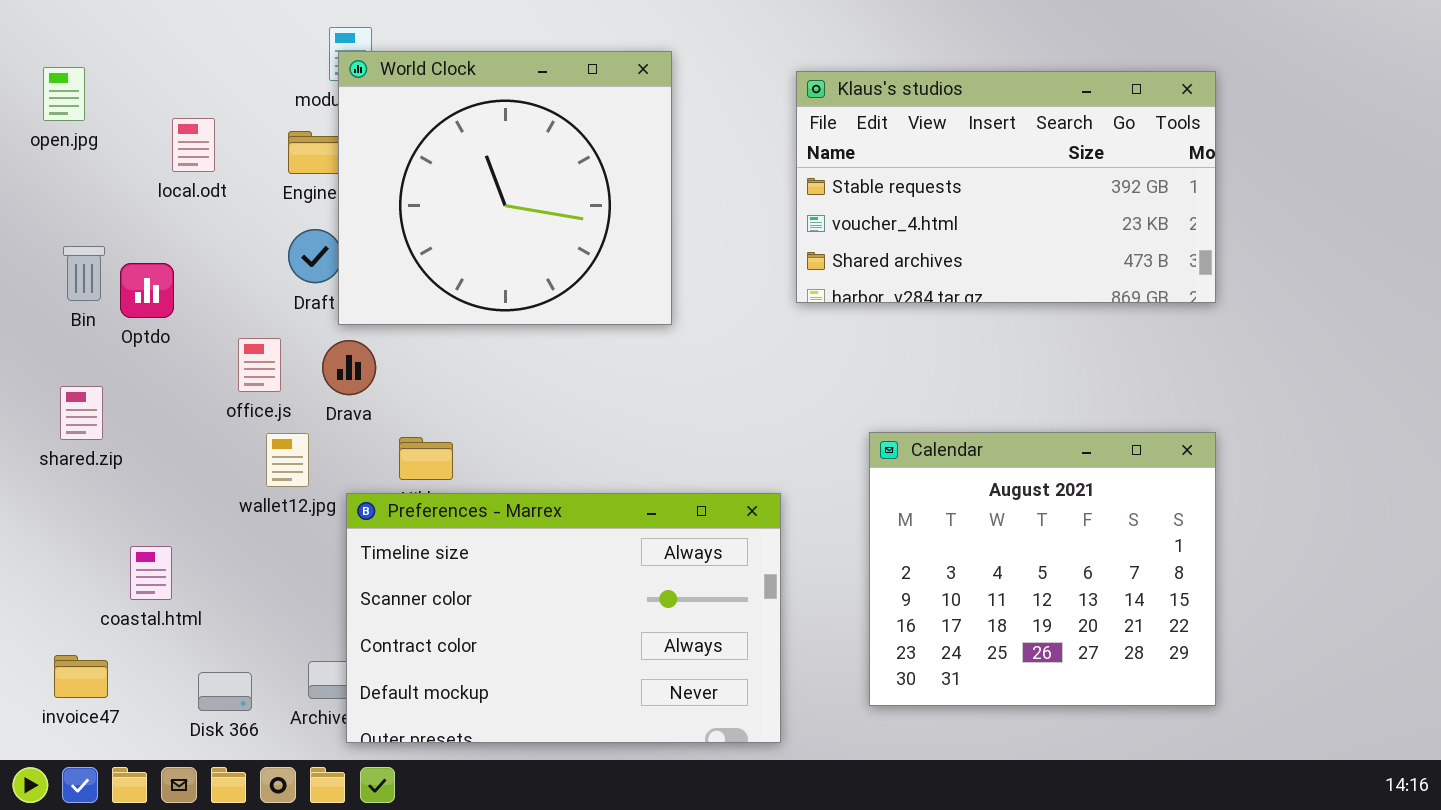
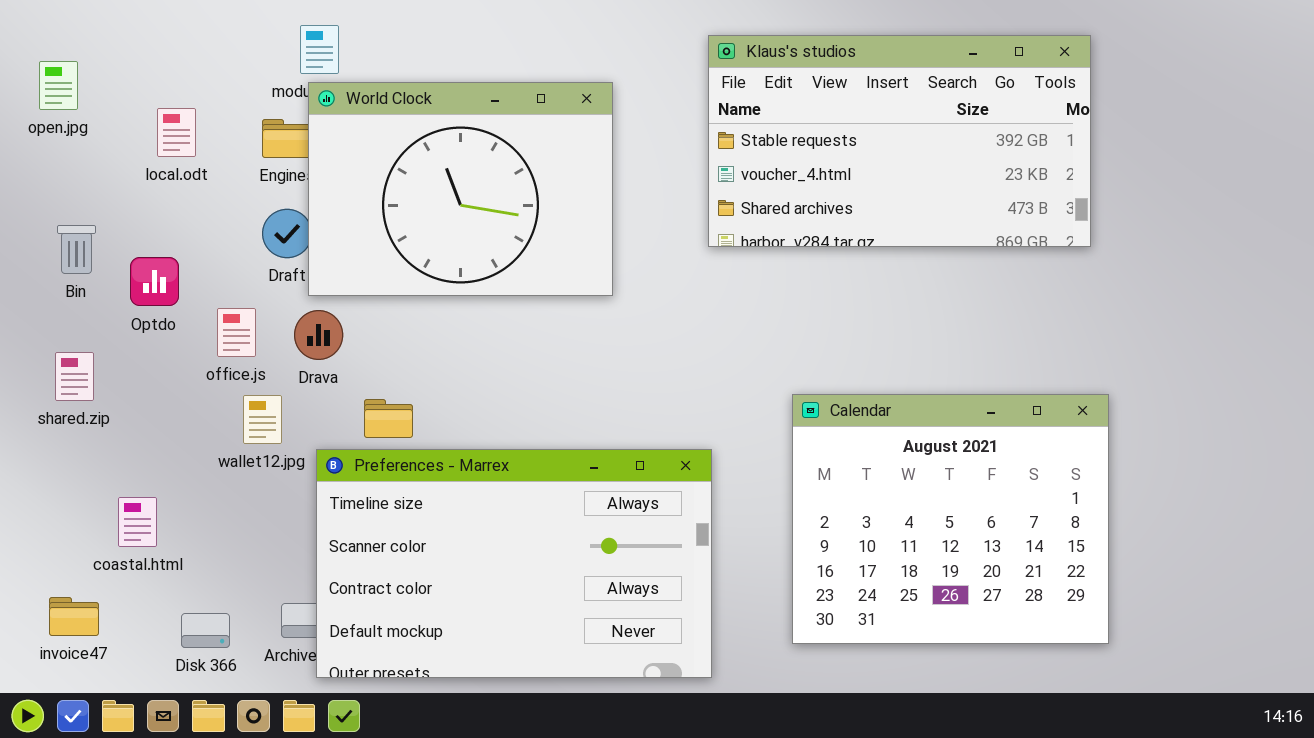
World Clock: [338,51,672,325] -> [308,82,613,296], resized
Klaus's studios: [796,71,1216,303] -> [708,35,1091,247], moved
Optdo: [120,263,174,318] -> [130,257,179,306], moved

